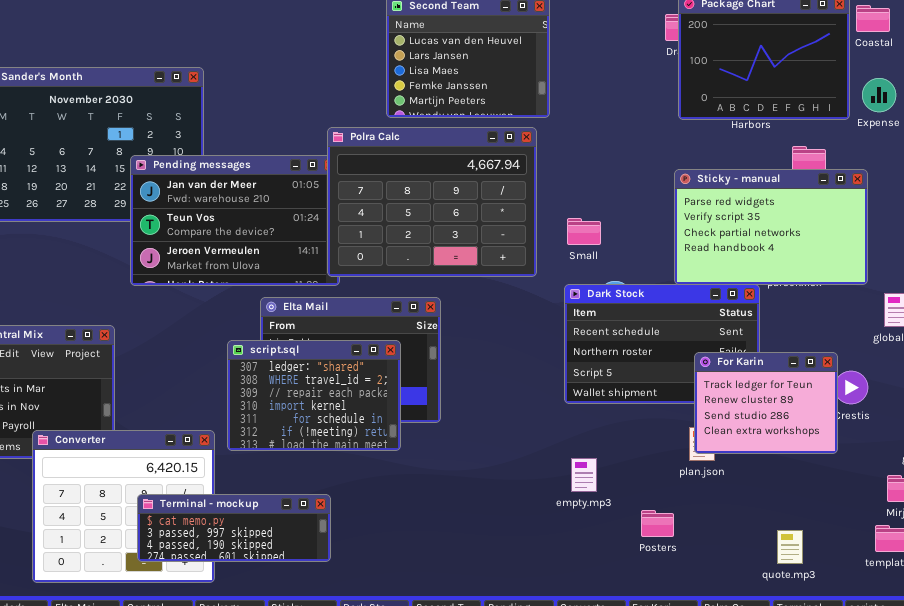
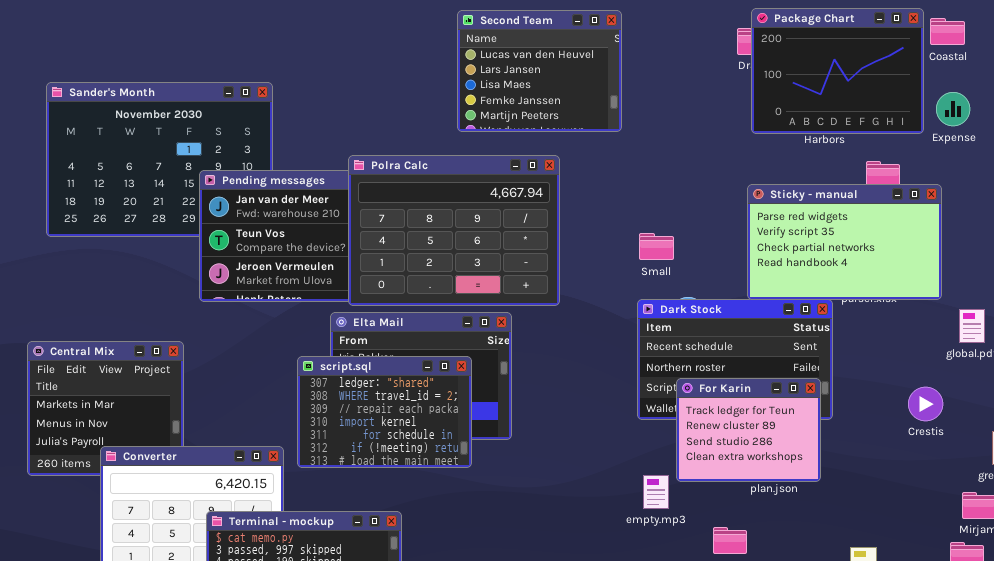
Polra Calc: [327,127,537,277] -> [348,155,560,306], moved
For Karin: [694,352,838,454] -> [676,378,821,482], moved

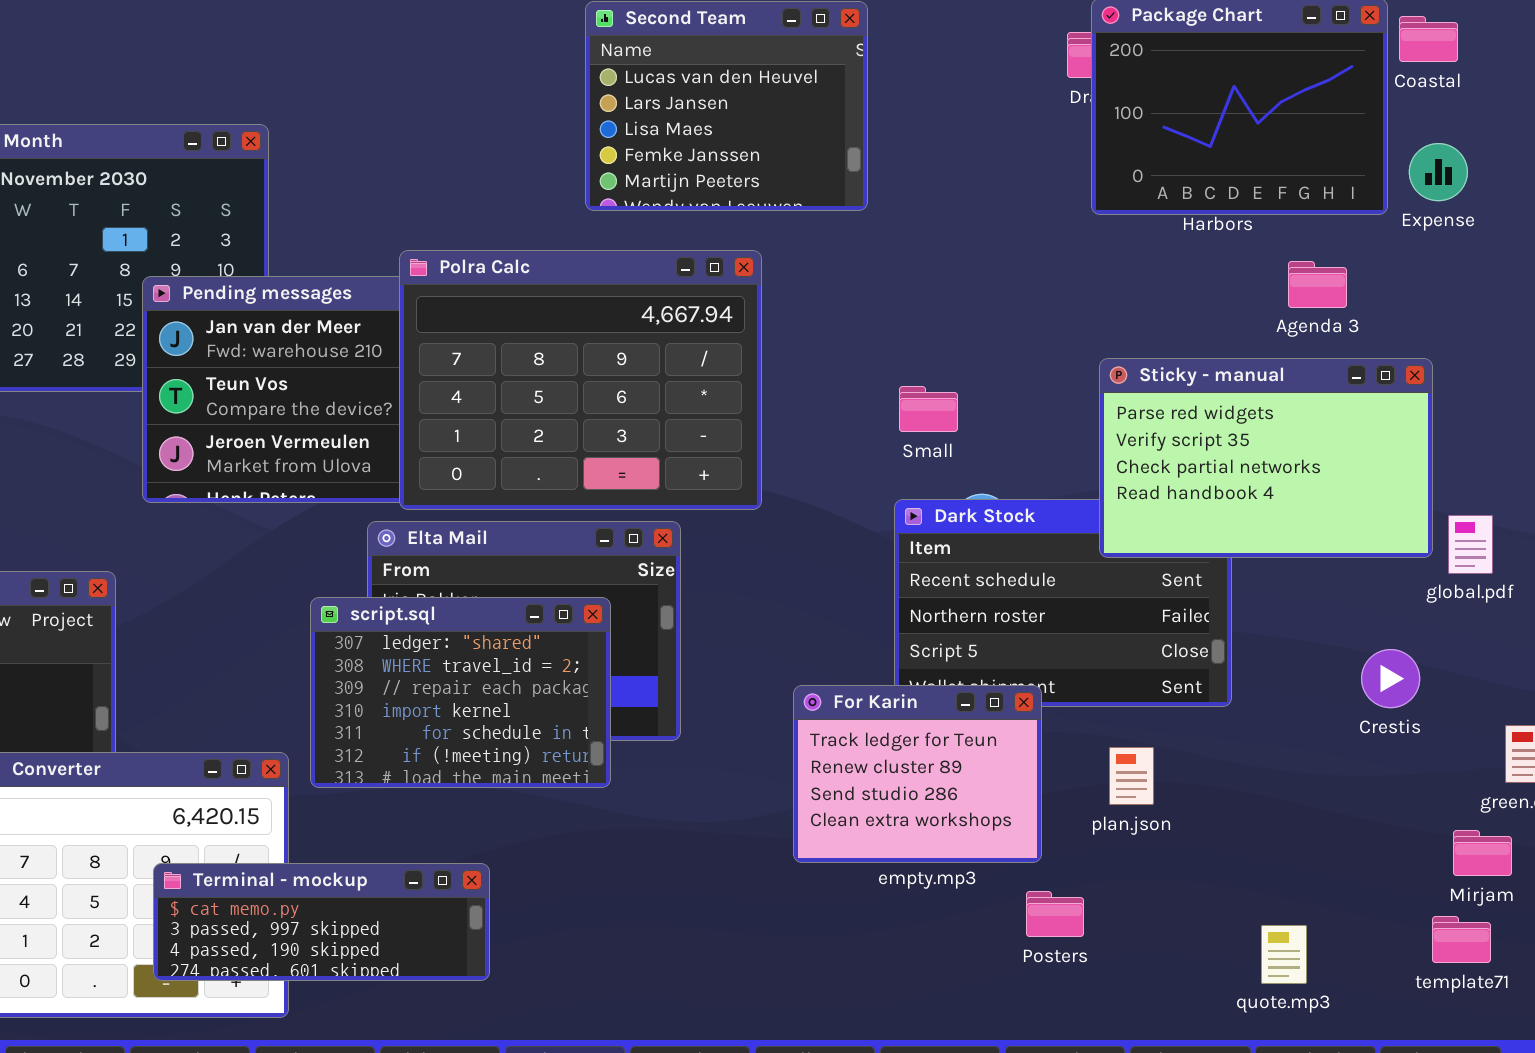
Sticky - manual: [747,184,942,300] -> [1099,358,1433,558], moved
For Karin: [676,378,821,482] -> [793,685,1042,863], moved

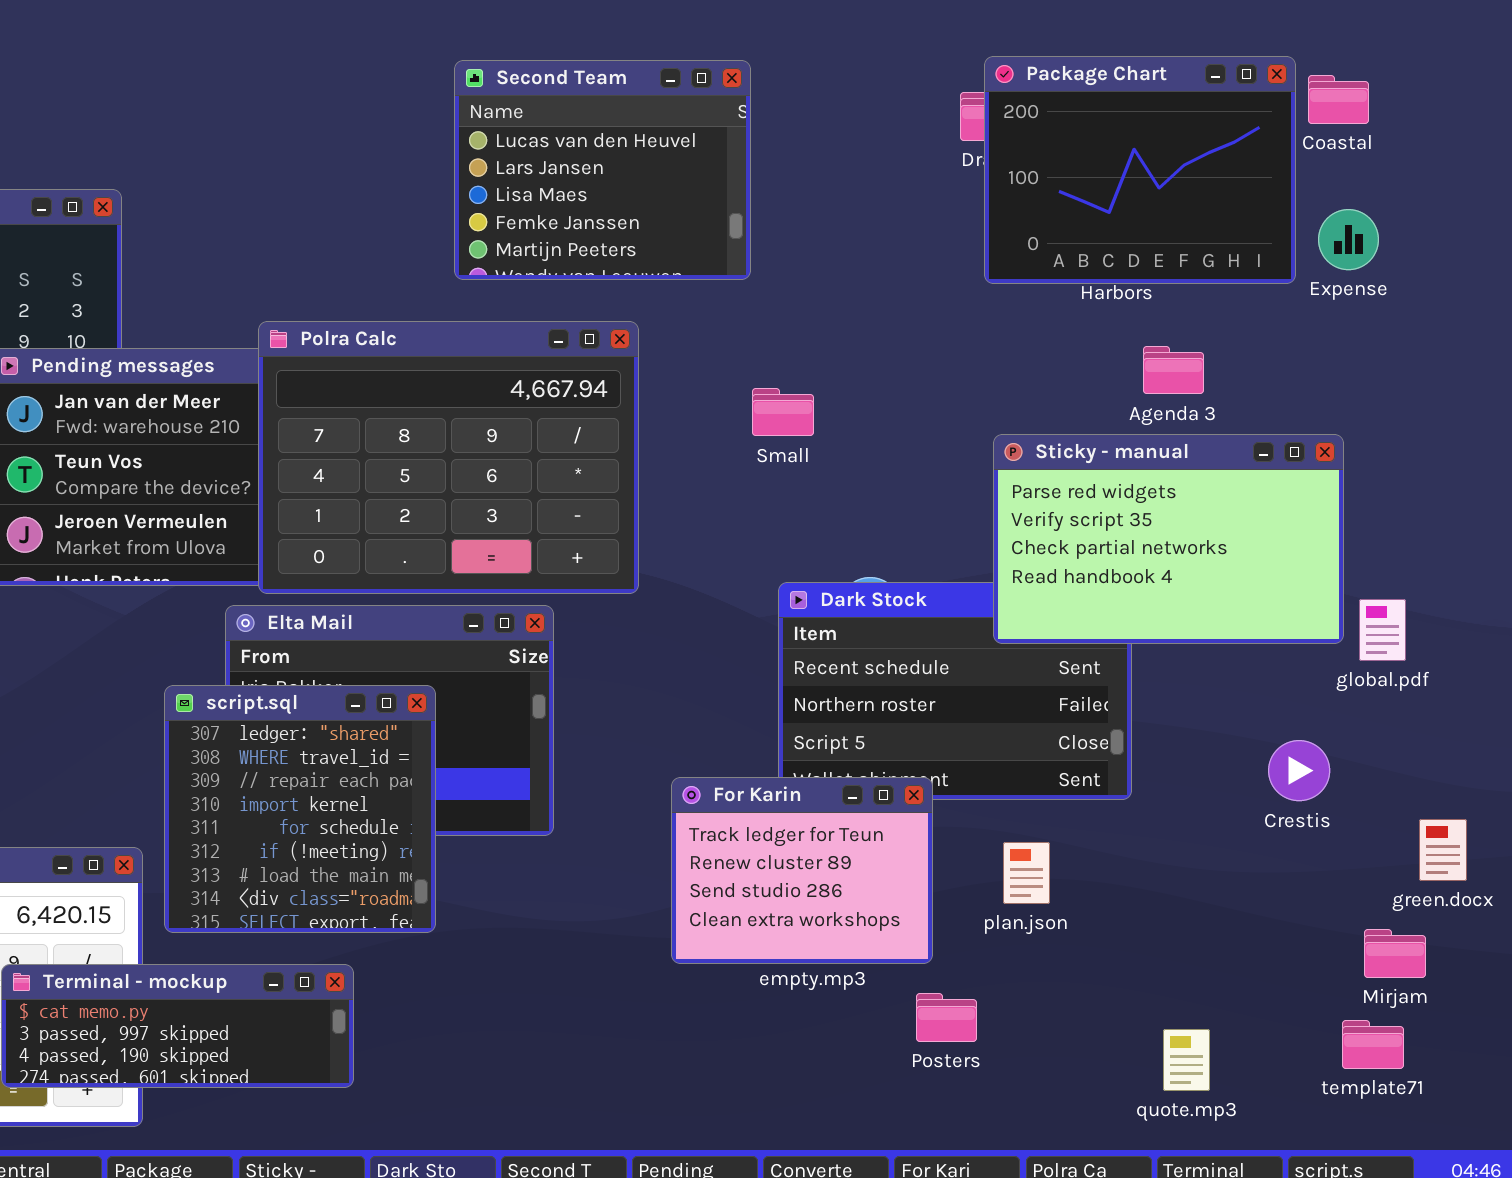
Agenda 3: [1288,261,1347,308] -> [1143,346,1204,394], moved
Small: [899,386,958,432] -> [752,388,814,436], moved
script.sql: [310,597,611,788] -> [164,685,436,933], resized

